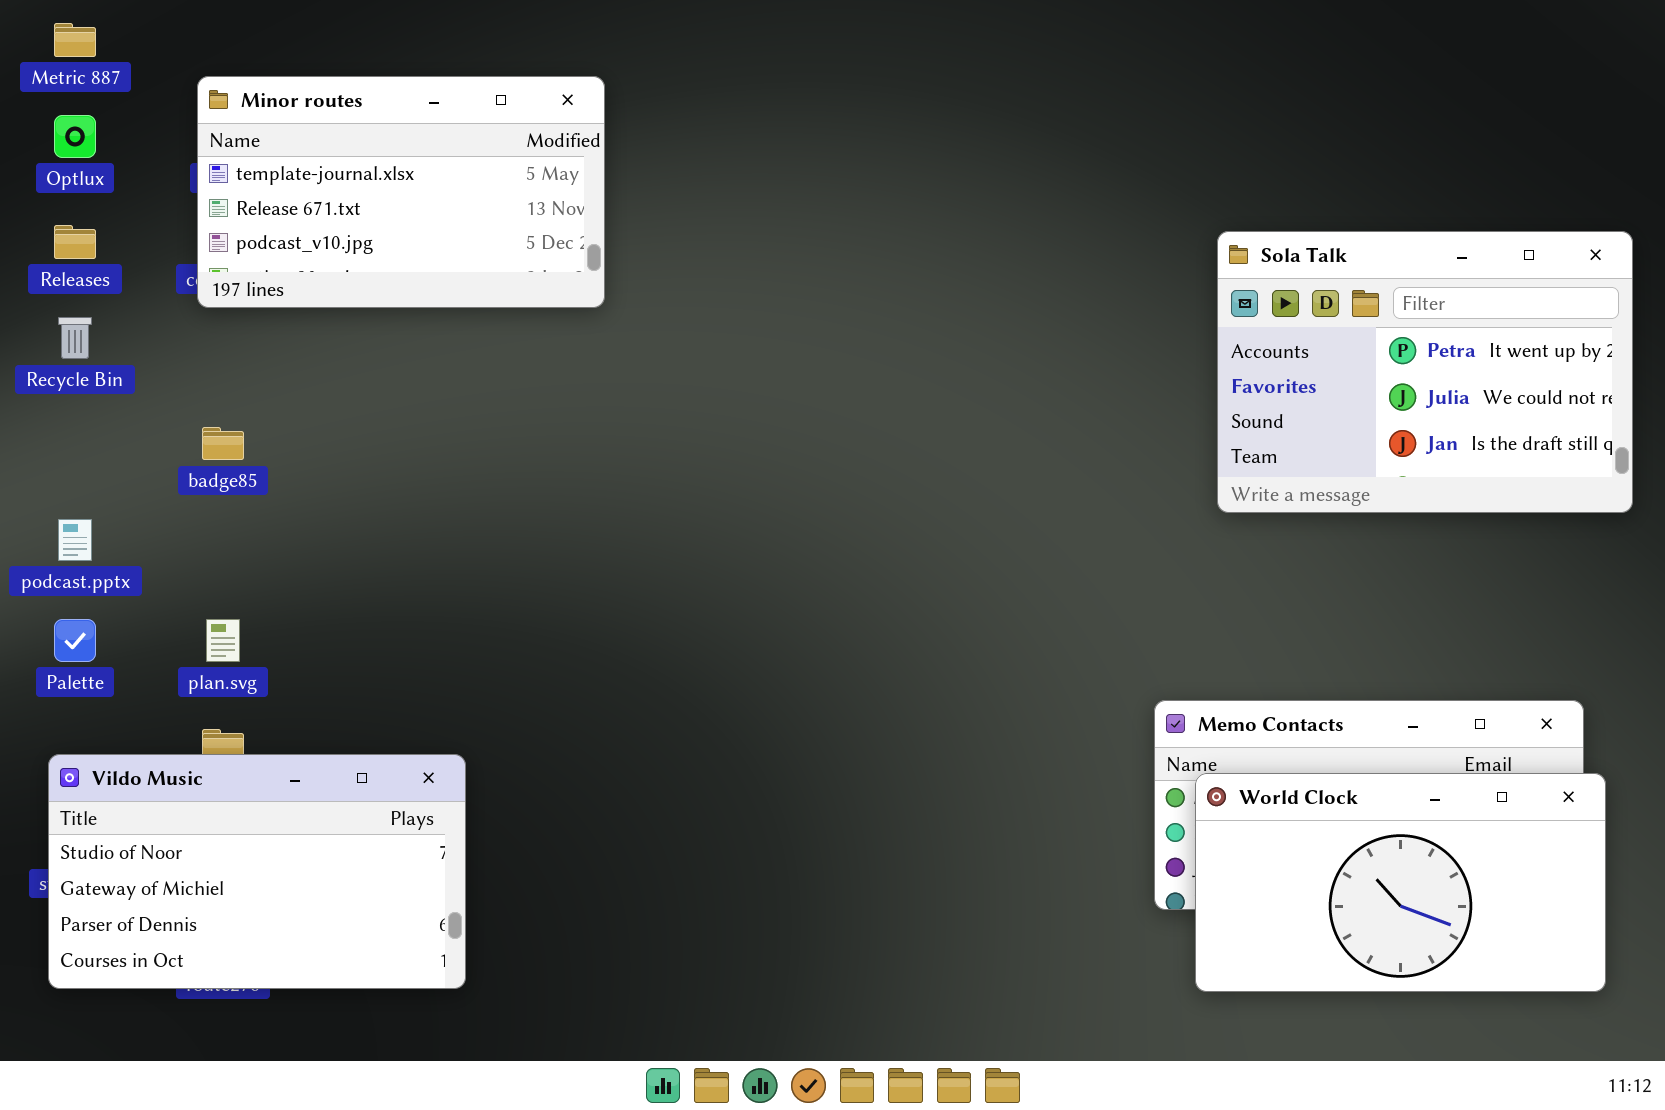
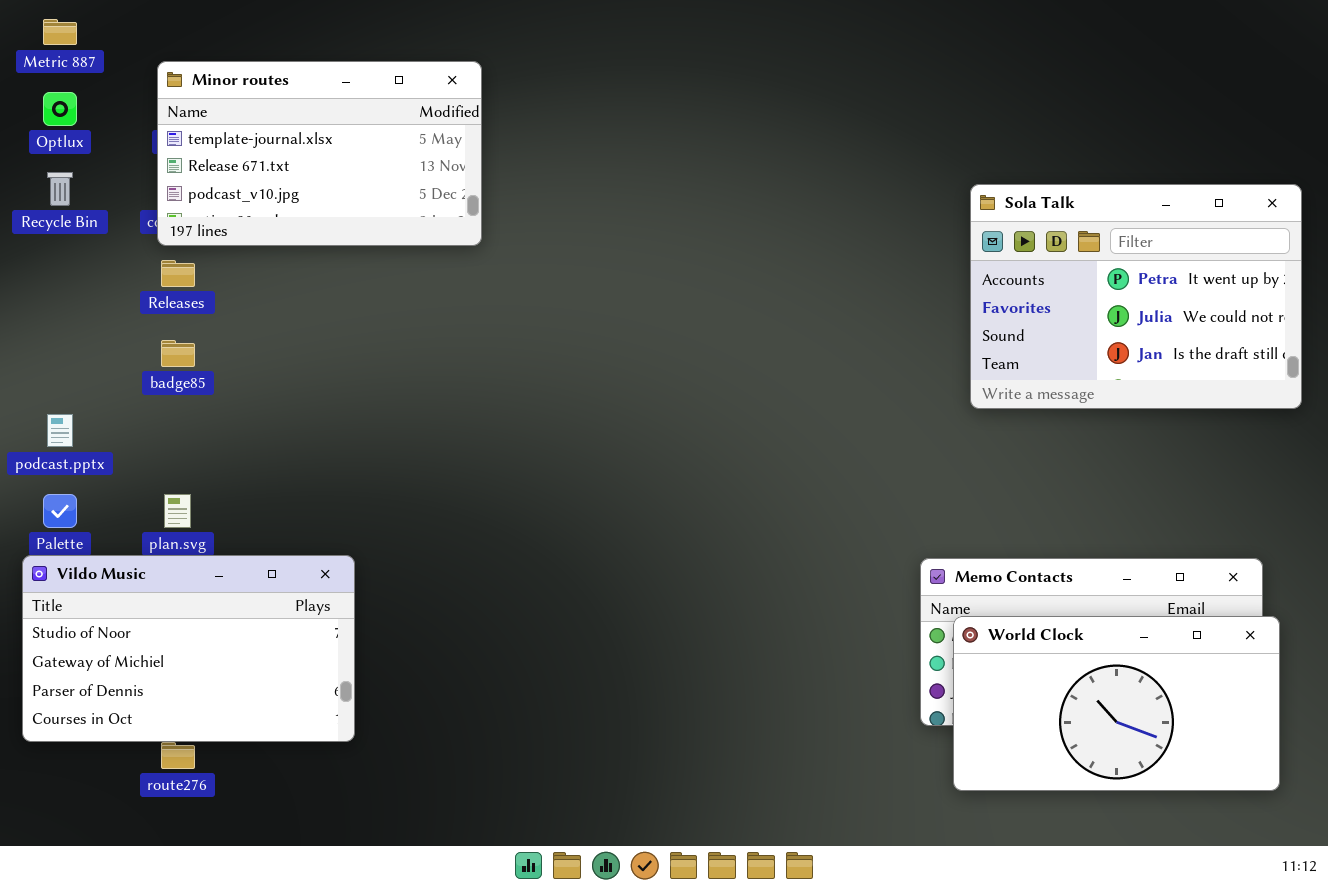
Releases: [54,225,96,259] -> [161,260,195,287], moved
Recycle Bin: [58,317,92,359] -> [47,172,73,206], moved
Vildo Music: [48,754,466,989] -> [22,555,355,742], moved

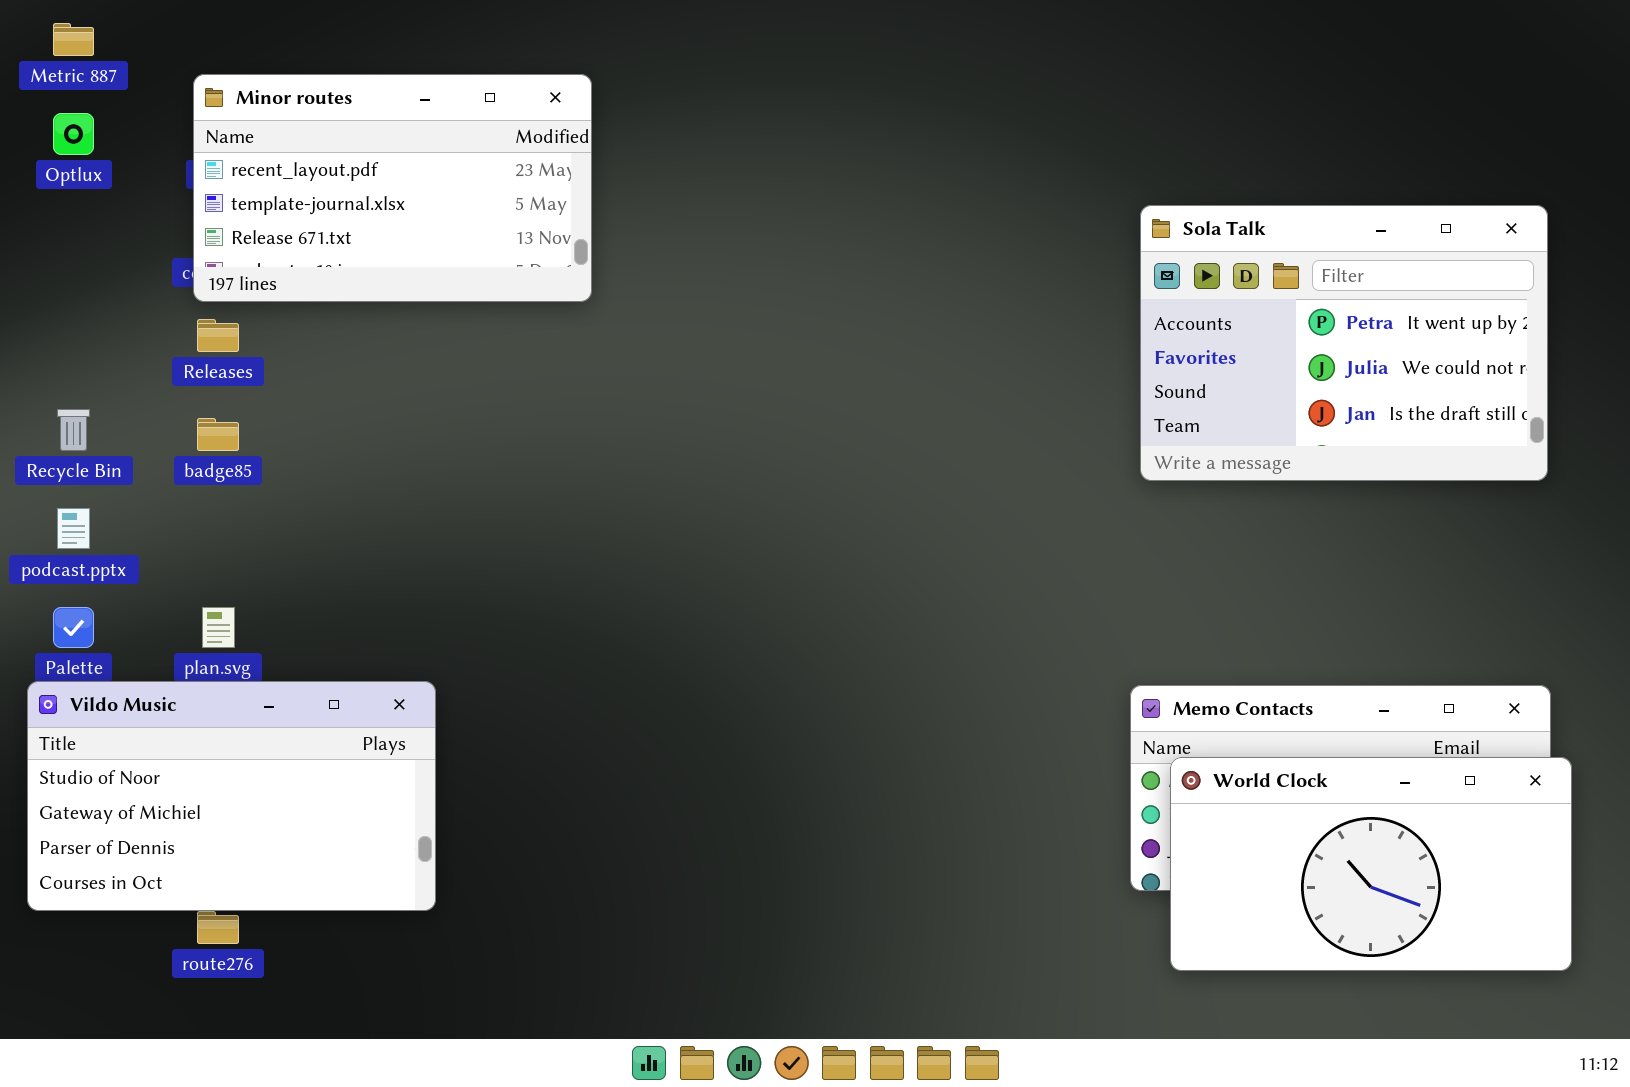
Minor routes: [157,61,482,246] -> [193,74,592,302], scrolled up 1 row
Recycle Bin: [47,172,73,206] -> [57,409,90,451], moved
Sola Talk: [970,184,1302,409] -> [1140,205,1548,481], moved

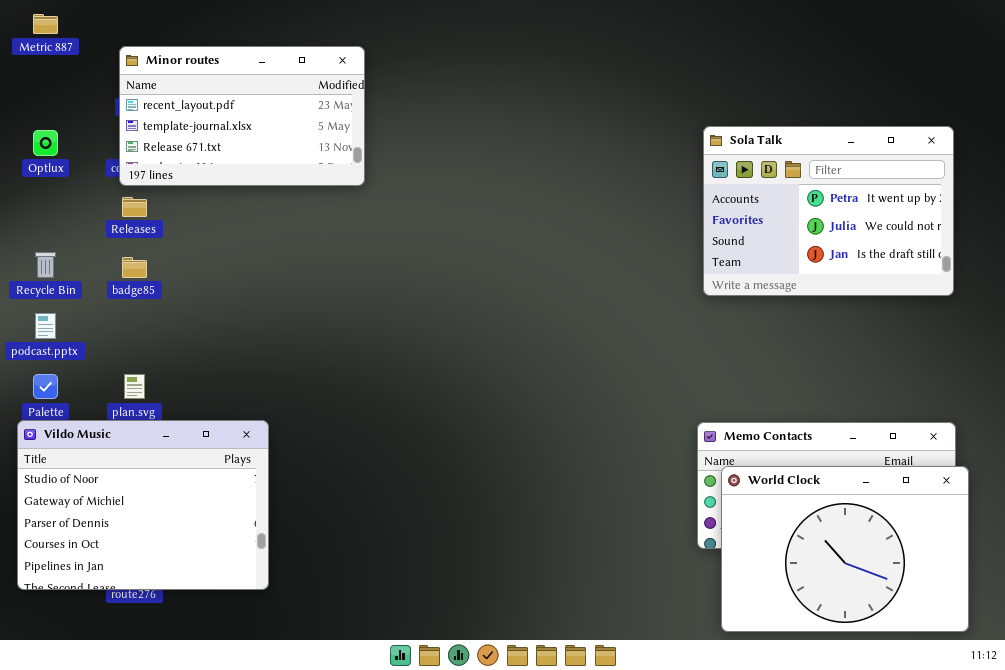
Optlux: [53,113,94,155] -> [33,130,58,156], moved
Vildo Music: [27,681,436,911] -> [17,420,269,590], resized
World Clock: [1170,757,1572,971] -> [721,466,969,632], resized

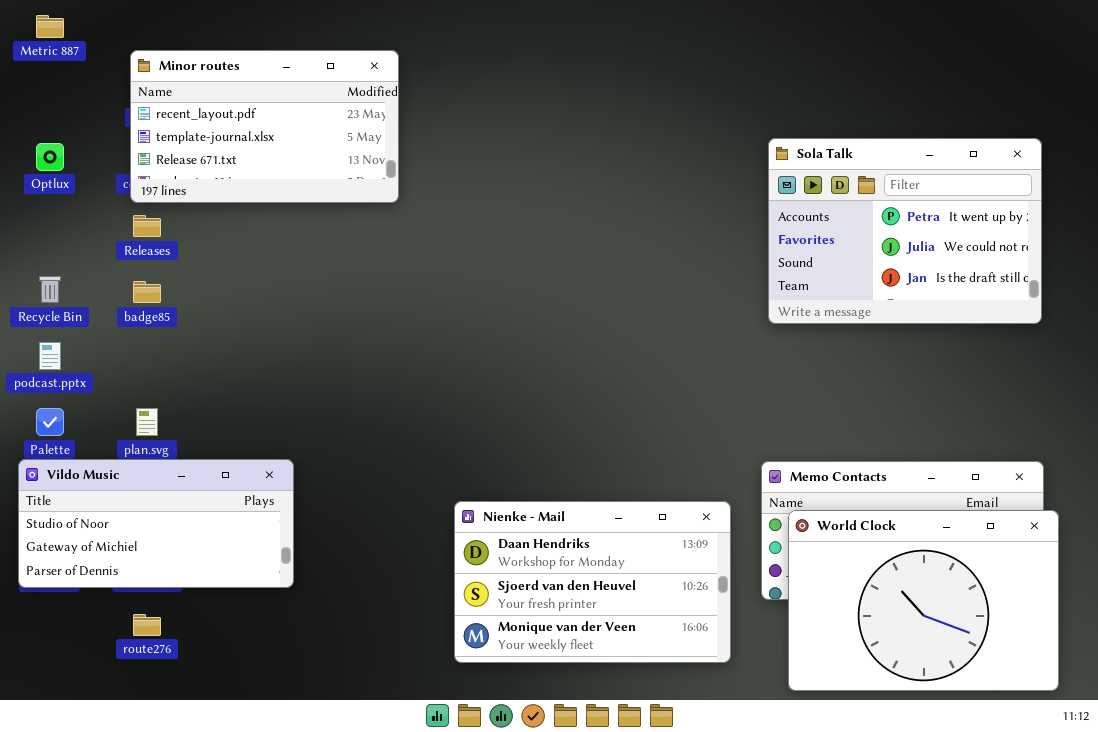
Vildo Music: [17,420,269,590] -> [18,459,294,588], resized
Nienke - Mail: none -> [454,501,731,663], opened

